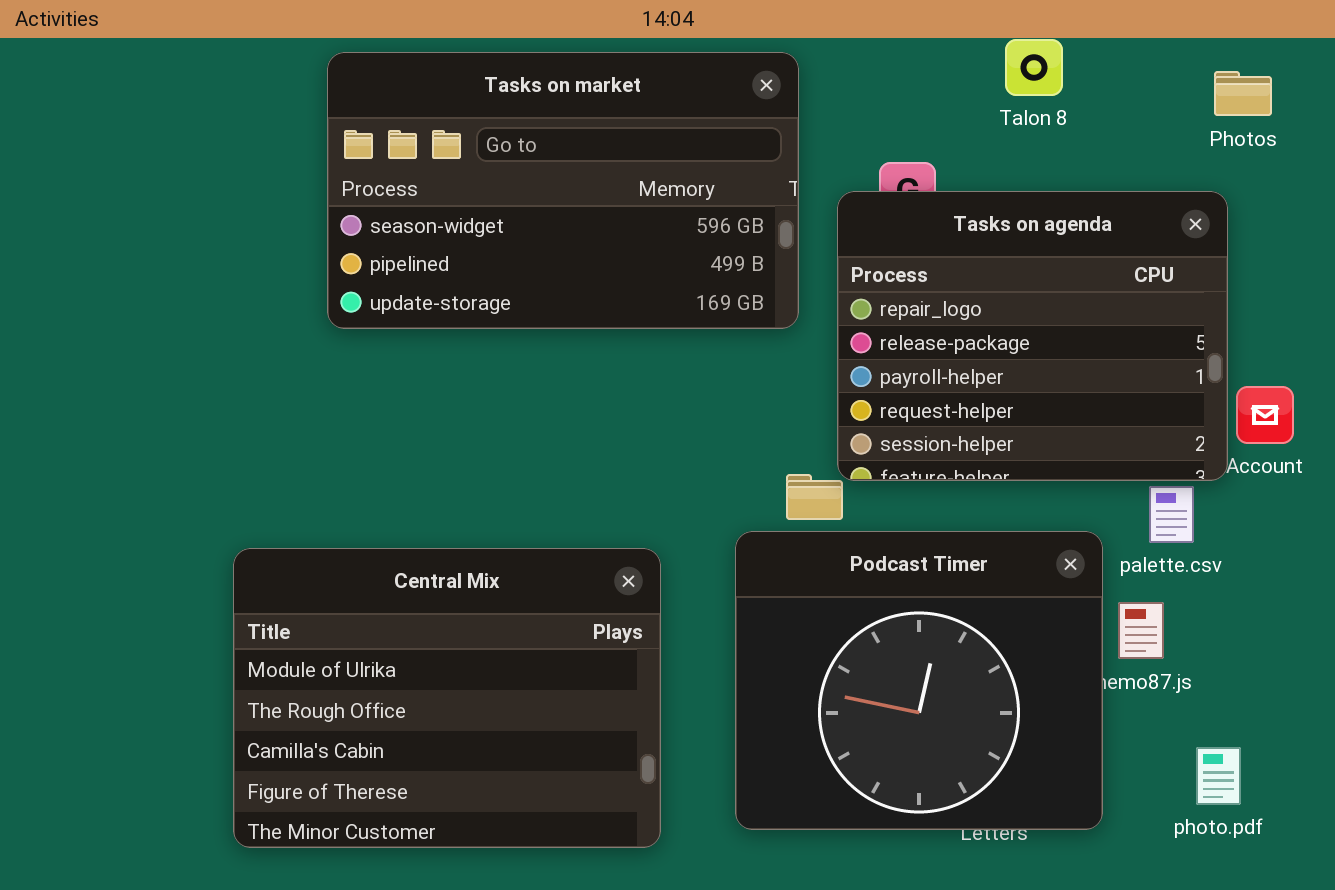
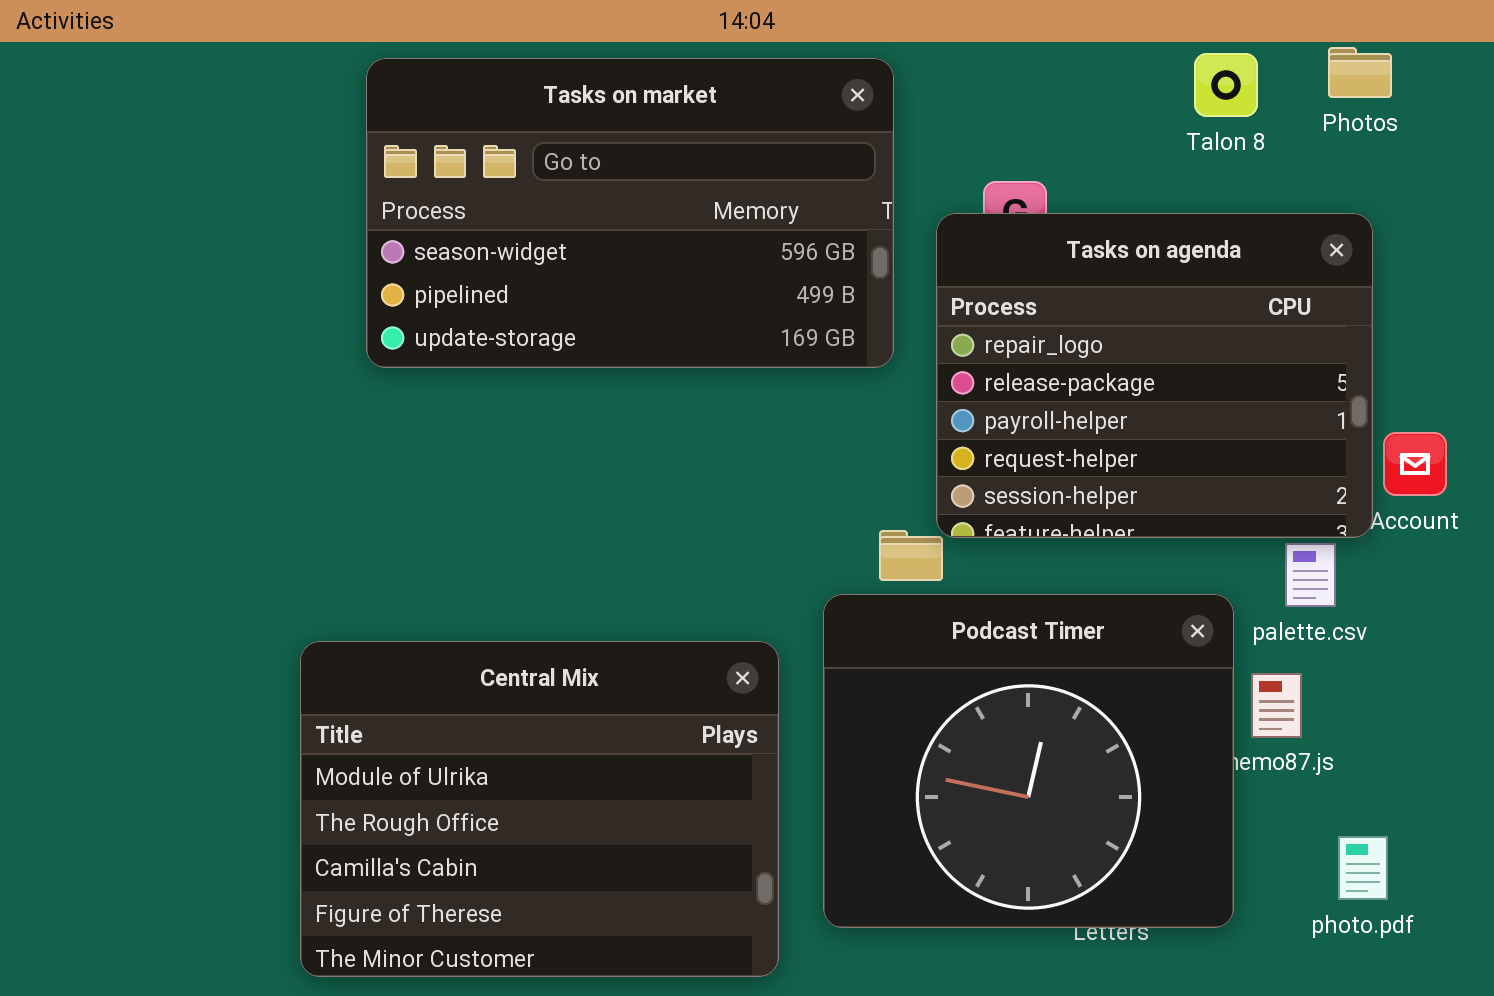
Talon 8: [1005,39,1063,96] -> [1194,53,1258,117], moved
Photos: [1214,71,1272,116] -> [1328,47,1392,98], moved
Central Mix: [233,548,661,848] -> [300,641,779,977], moved

